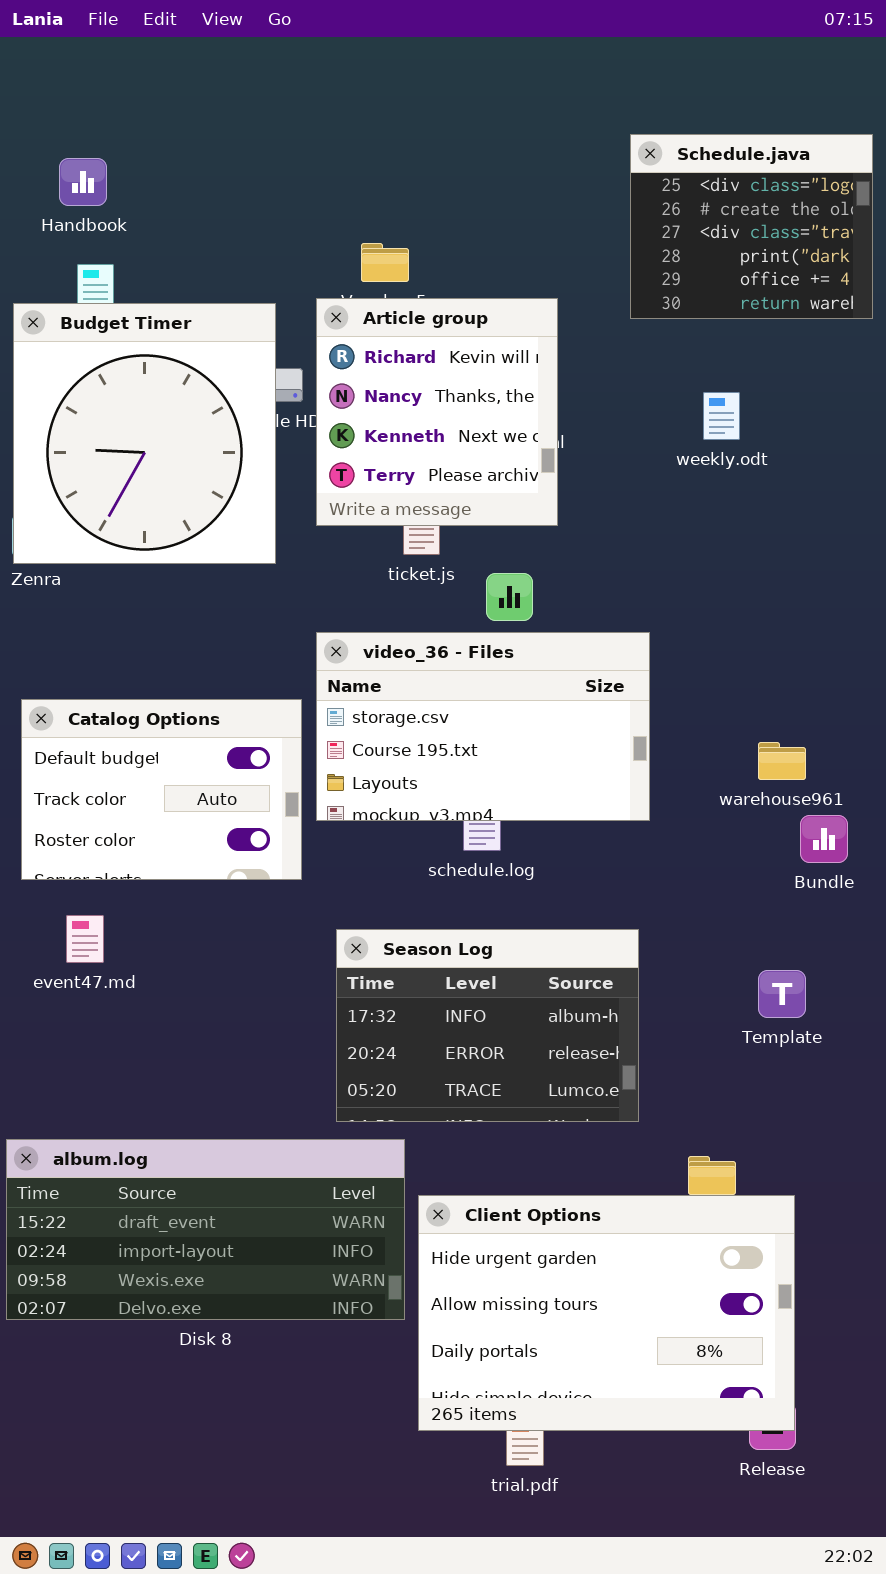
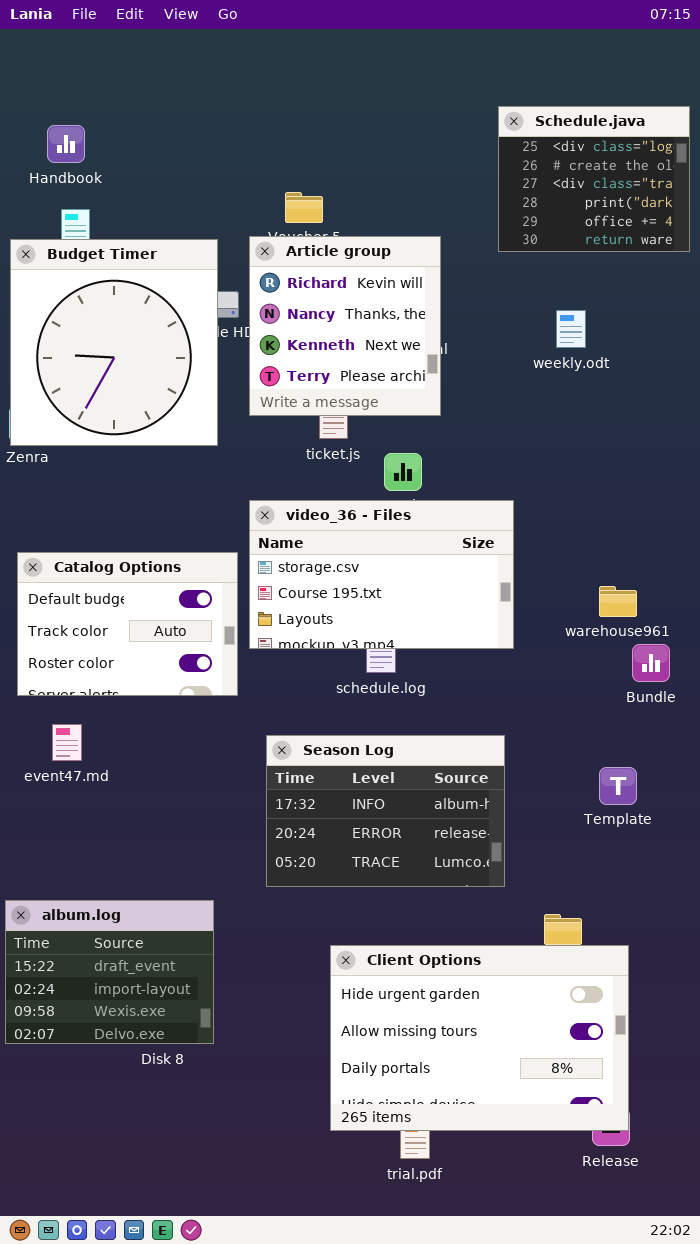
album.log: [6,1139,405,1320] -> [5,900,214,1044], resized

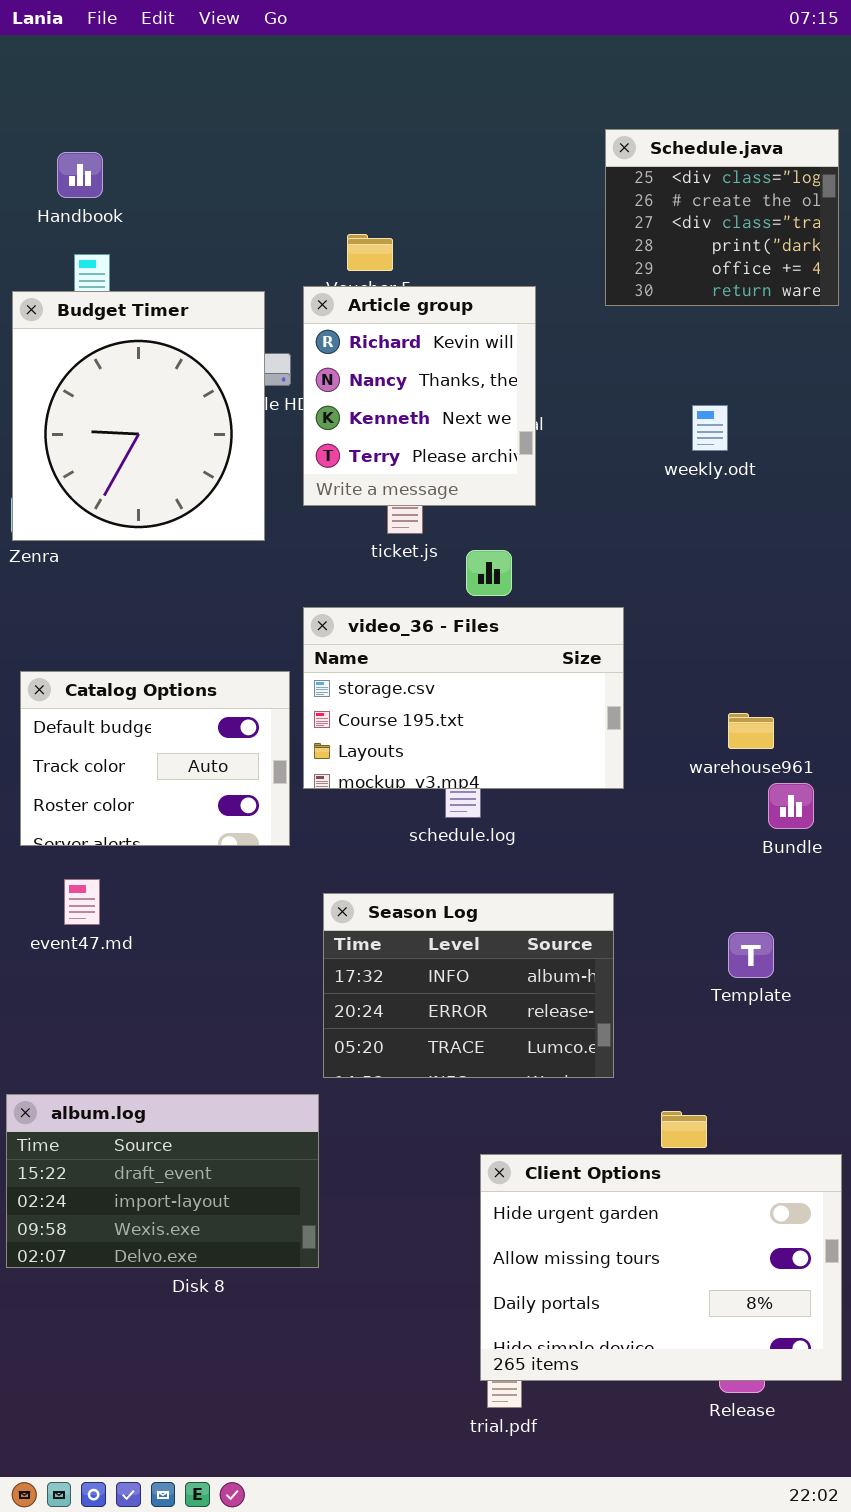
weekly.odt: [556,310,586,348] -> [692,405,728,451], moved
album.log: [5,900,214,1044] -> [6,1094,319,1268], resized
Client Options: [330,945,629,1131] -> [480,1154,842,1381], moved

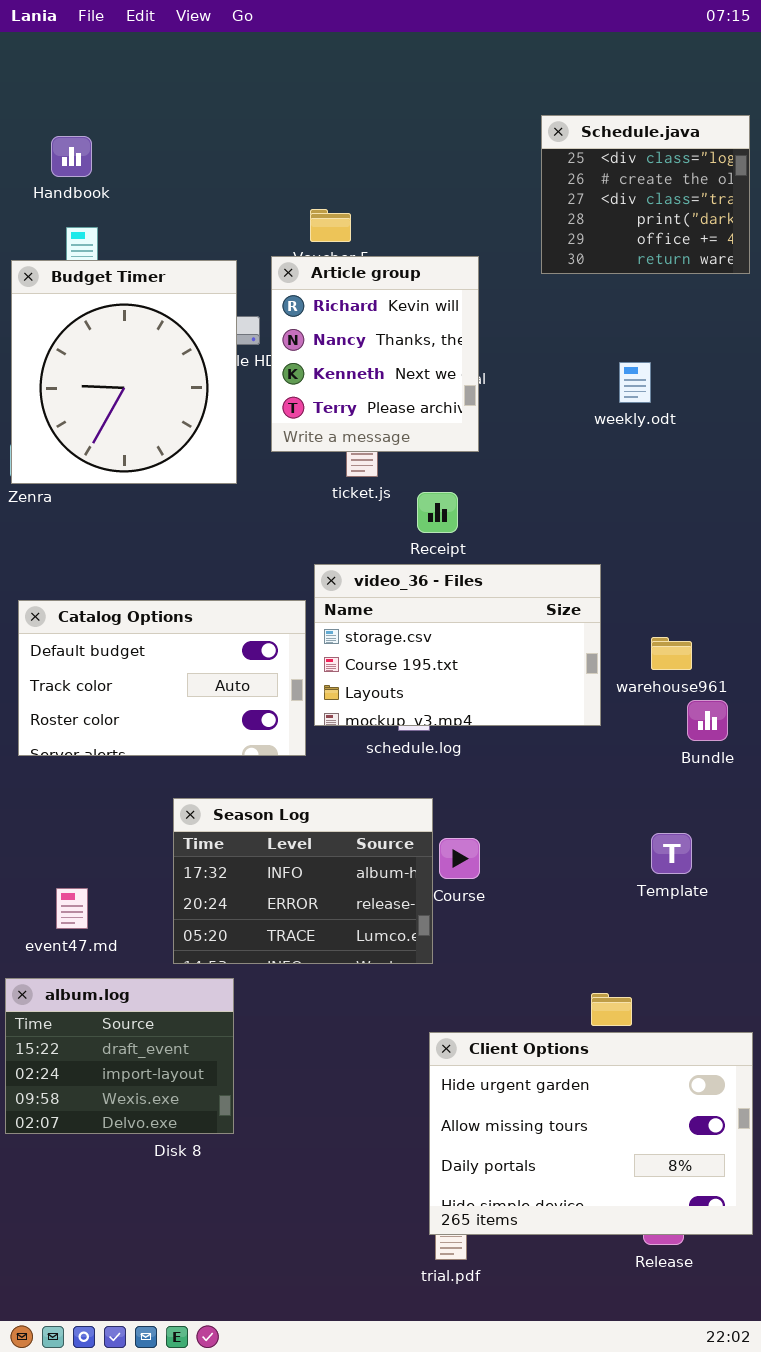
video_36 - Files: [303,607,624,789] -> [314,564,601,726], moved
Catalog Options: [20,671,290,846] -> [18,600,306,756], resized
event47.md: [64,879,100,925] -> [56,888,88,929], moved
Season Log: [323,893,614,1078] -> [173,798,433,964], moved
album.log: [6,1094,319,1268] -> [5,978,234,1134], resized

